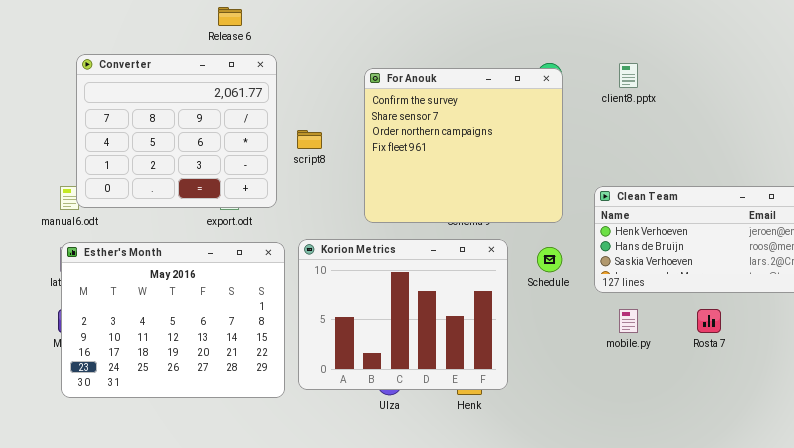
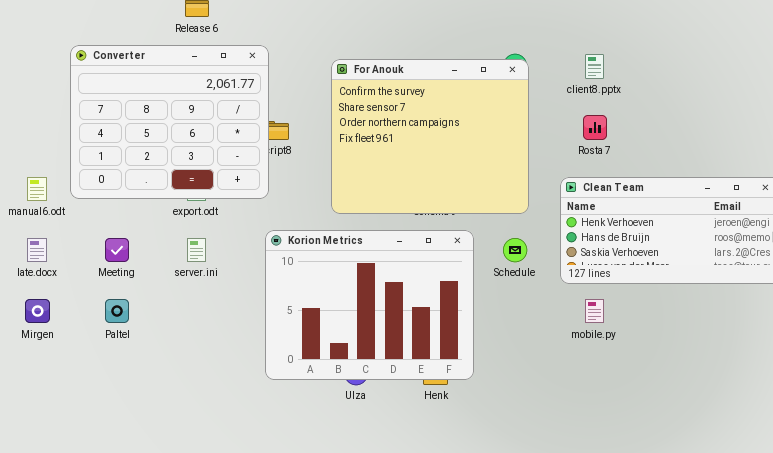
Converter: [76,54,277,208] -> [70,45,269,199], moved
Esther's Month: [61,242,285,398] -> none, closed
Rosta 7: [697,309,721,333] -> [583,115,607,140], moved

